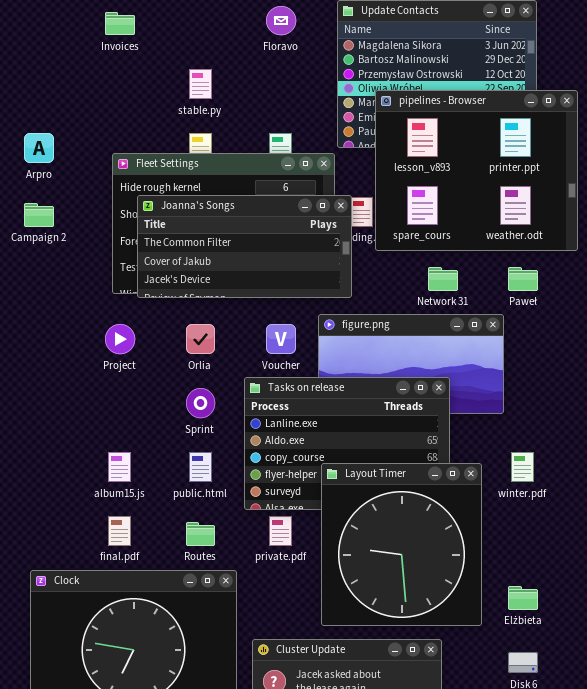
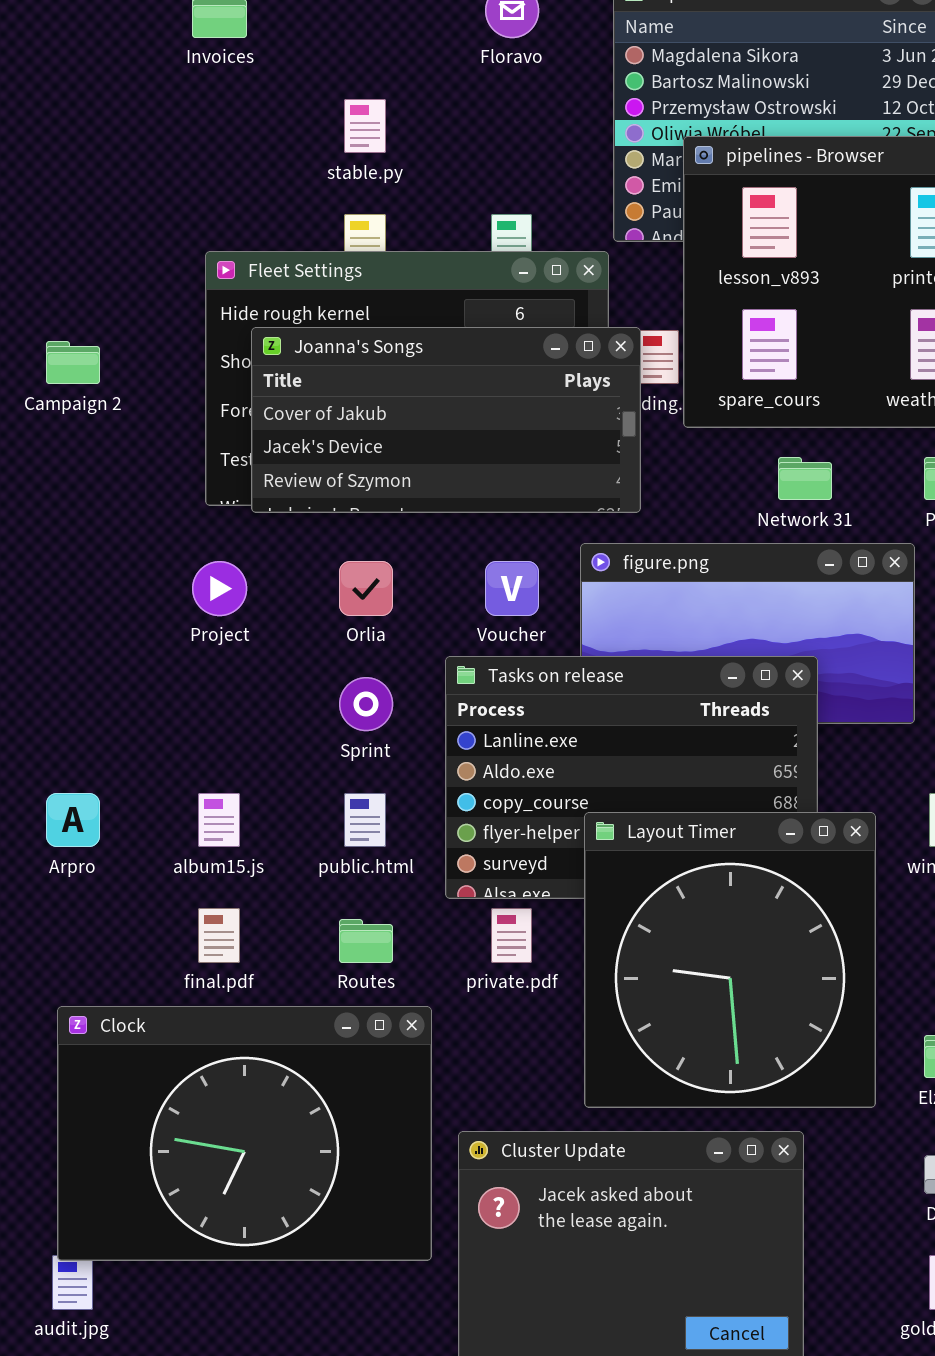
Arpro: [24,133,54,163] -> [46,793,100,847], moved
Joanna's Songs: [137,195,352,298] -> [251,327,641,513], scrolled down 1 row

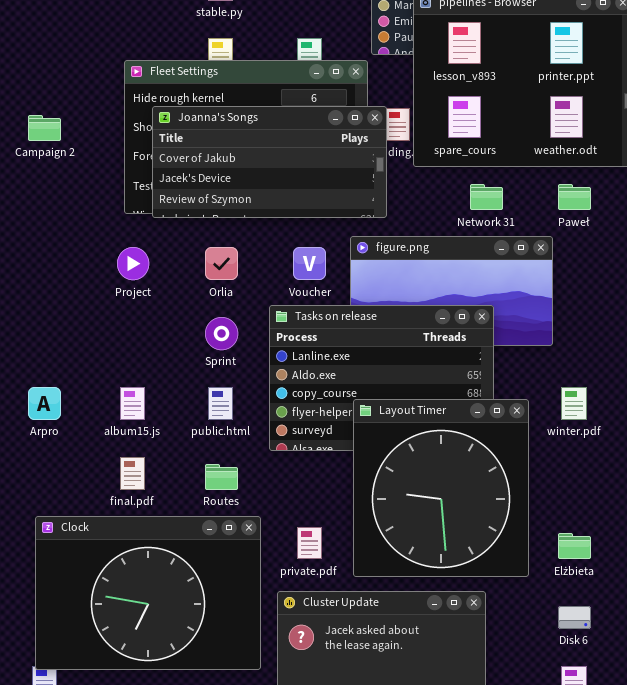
private.pdf: [491,908,532,963] -> [297,527,322,559], moved

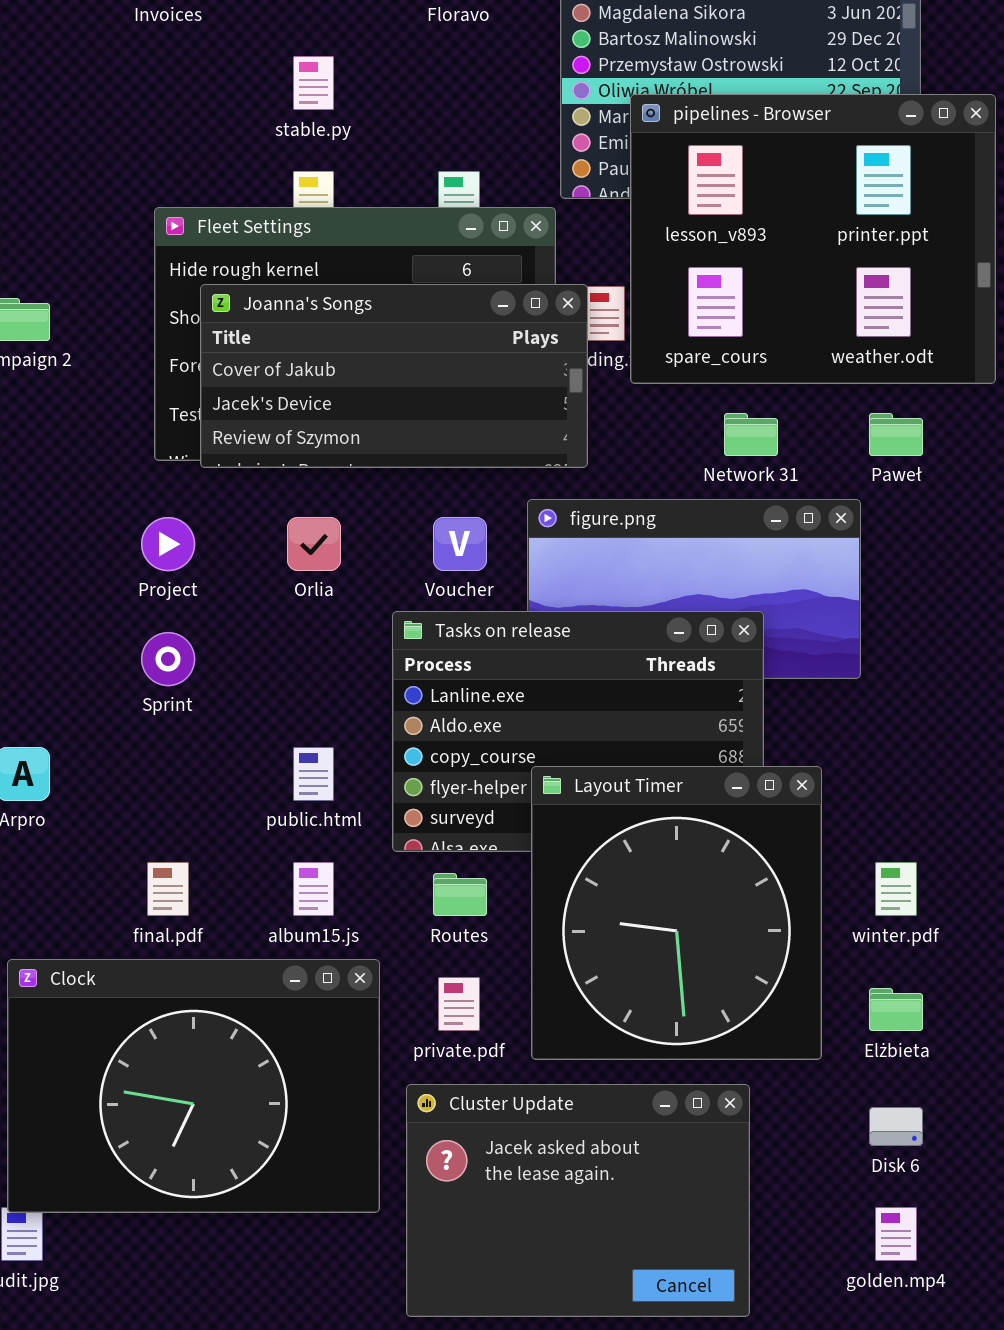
Sprint: [205,317,238,350] -> [141,632,195,686], moved
album15.js: [120,387,145,420] -> [293,862,334,916], moved
winter.pdf: [561,387,587,420] -> [875,862,917,916], moved
Routes: [205,464,238,490] -> [433,873,487,916], moved

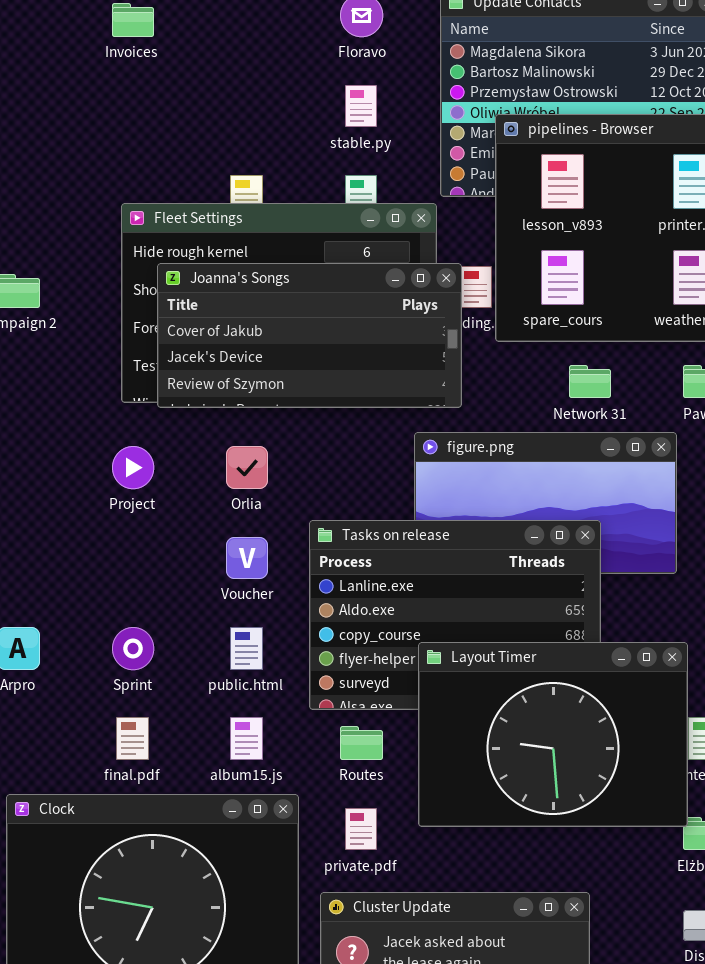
stable.py: [293,56,334,110] -> [345,85,377,127], moved
Voucher: [433,517,487,571] -> [226,537,268,579], moved
Sprint: [141,632,195,686] -> [112,627,154,670], moved
Layout Timer: [531,766,822,1060] -> [418,642,688,827], resized

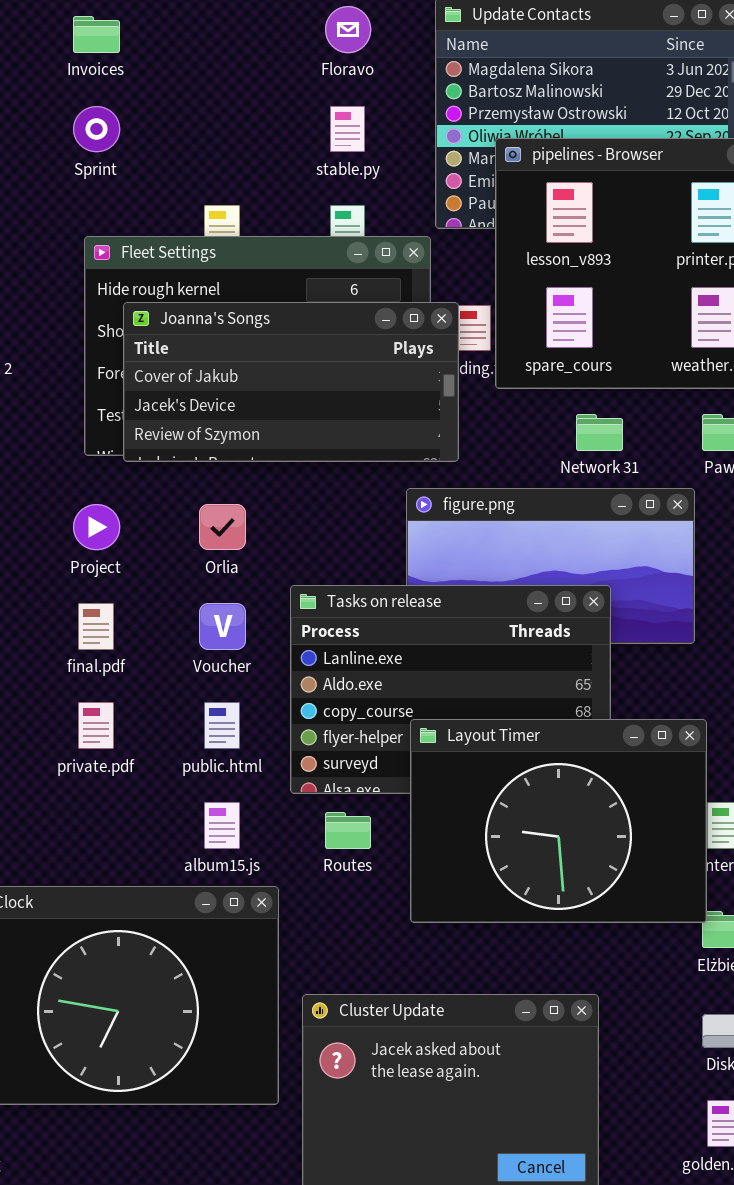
Sprint: [112,627,154,670] -> [73,106,120,152], moved
final.pdf: [116,717,149,760] -> [78,603,114,650], moved
private.pdf: [345,808,377,850] -> [78,702,114,749], moved

